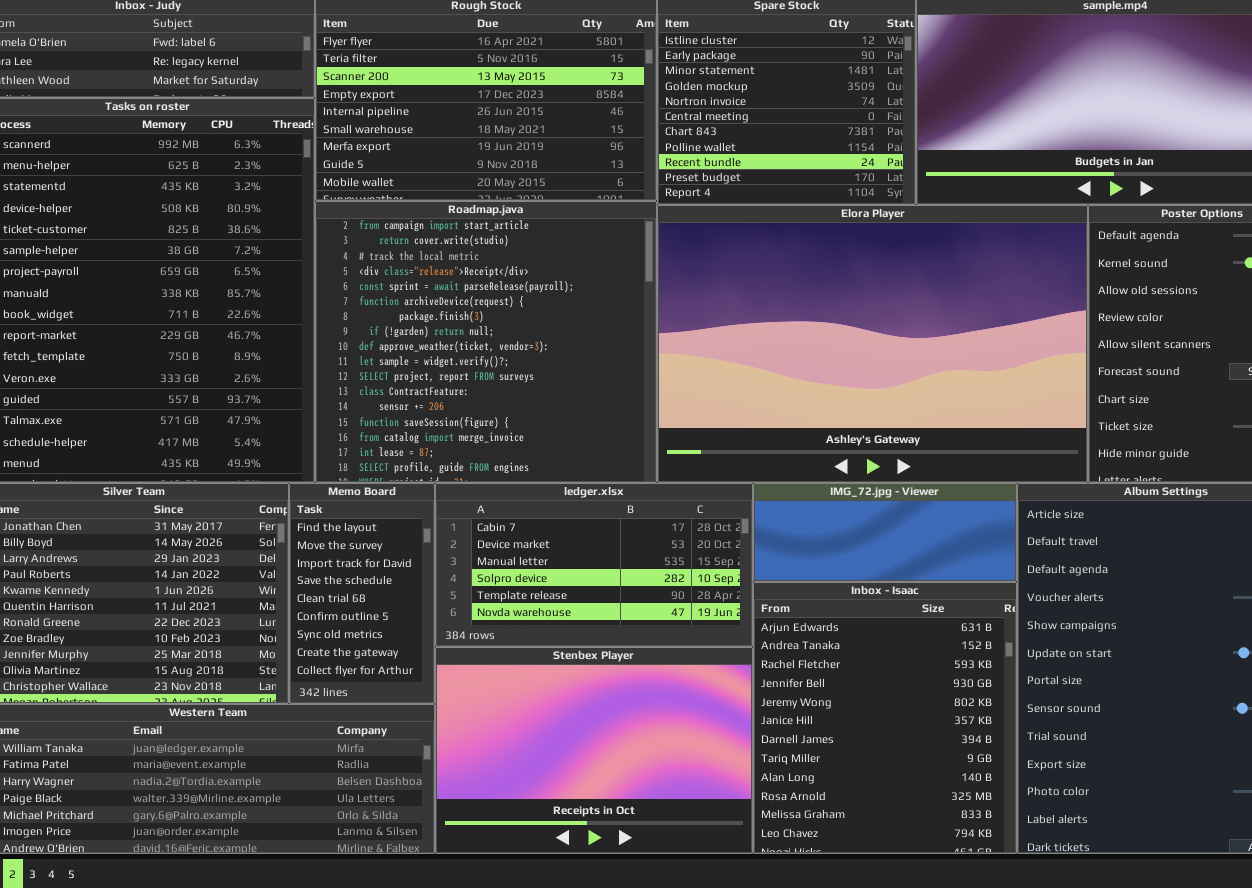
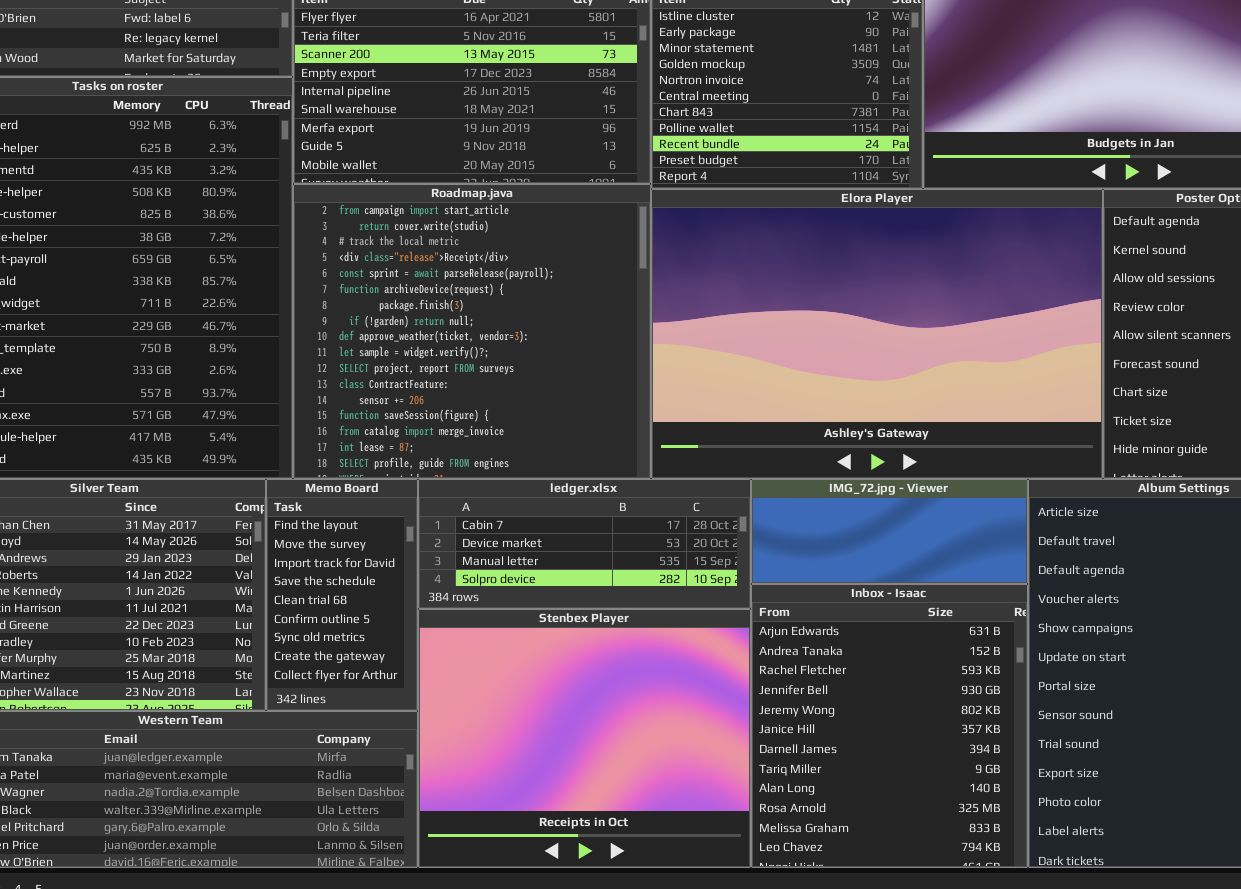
ledger.xlsx: [435,483,753,647] -> [418,479,751,609], resized
Stenbex Player: [435,647,753,854] -> [418,609,751,868], resized

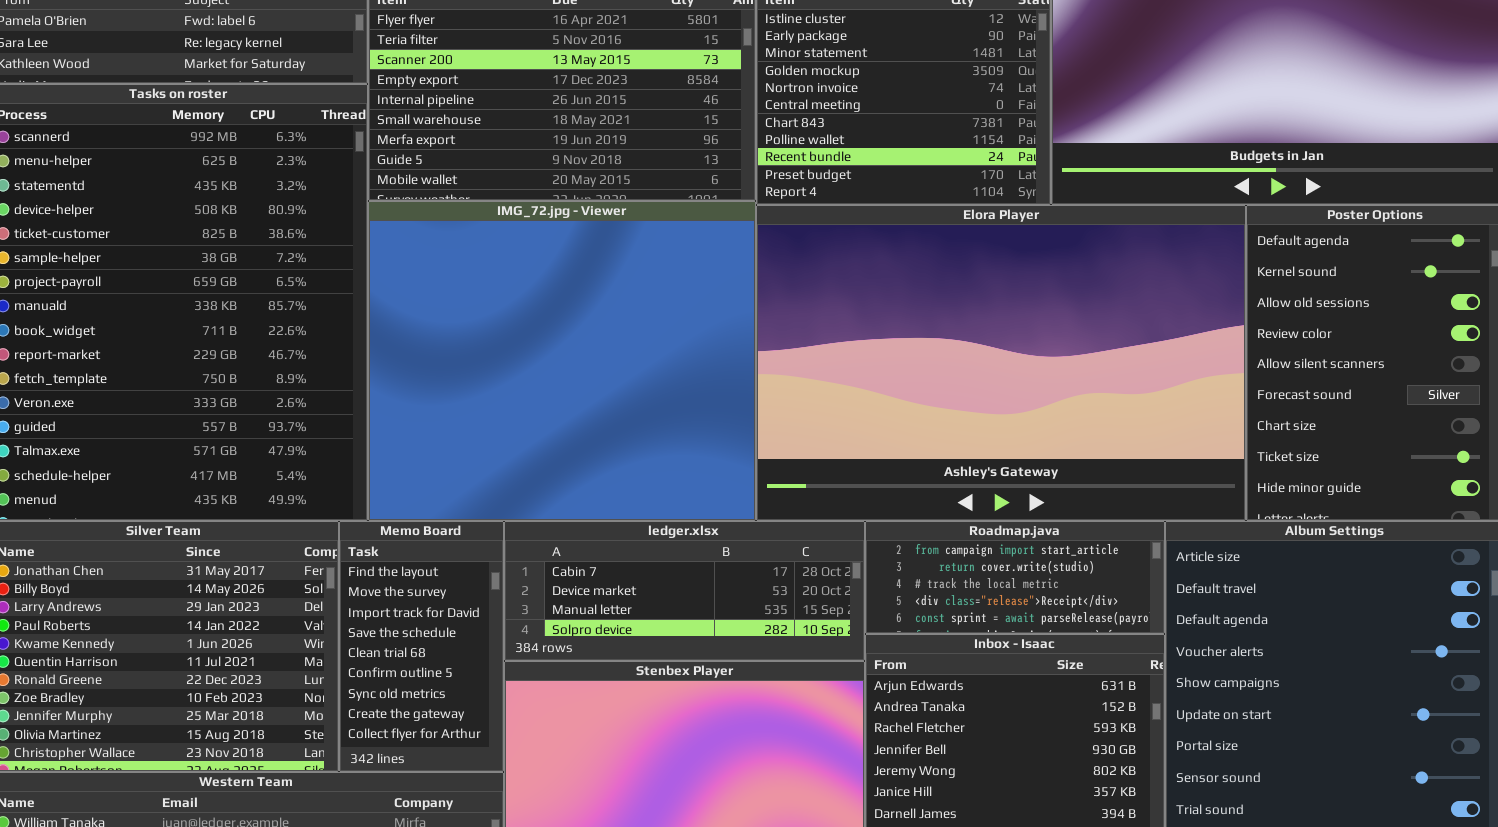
Roadmap.java: [293,184,651,479] -> [865,521,1165,634], moved, resized
IMG_72.jpg - Viewer: [751,479,1028,584] -> [368,201,756,521], moved, resized

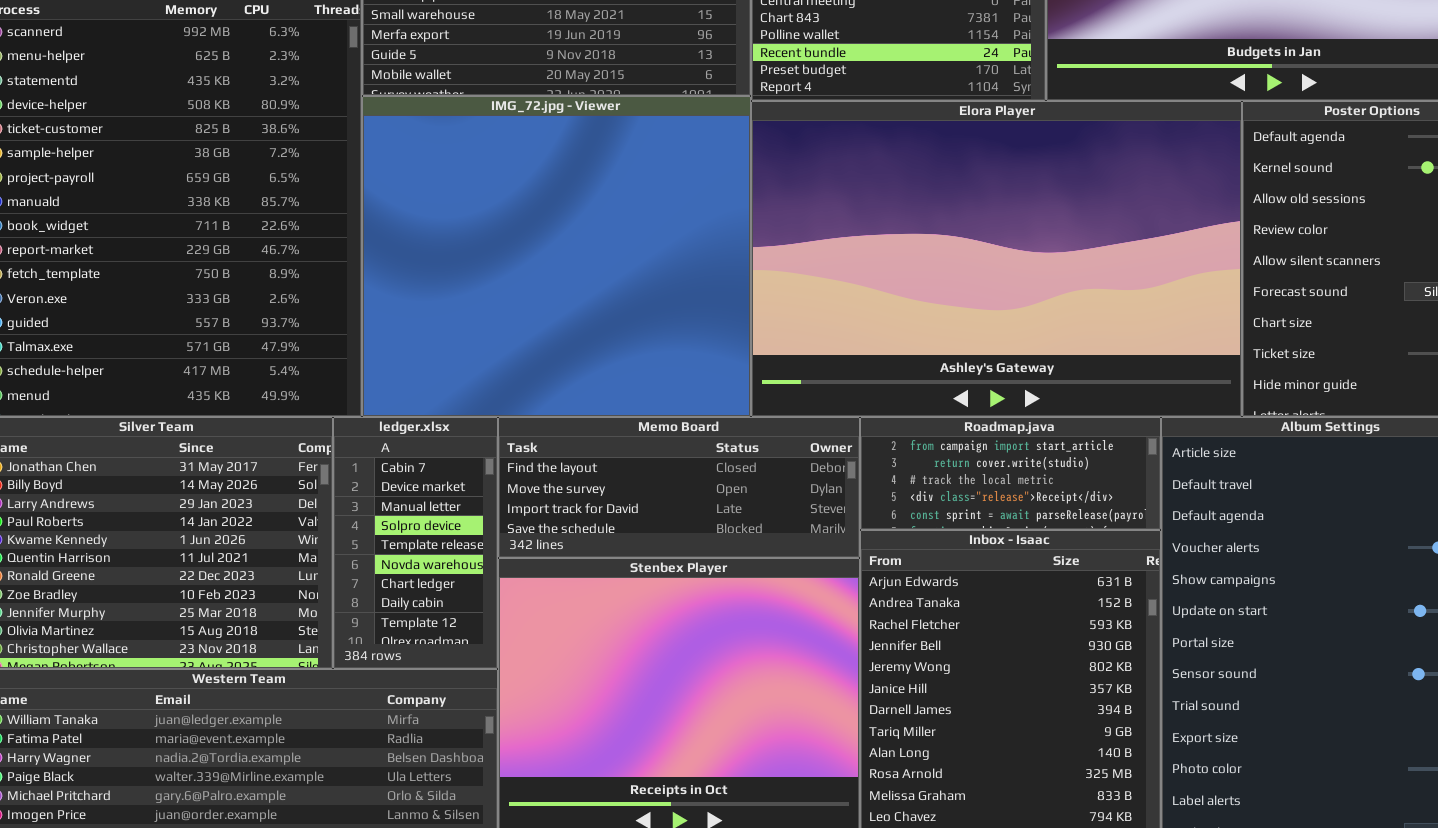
Memo Board: [339,521,504,772] -> [498,417,860,558], moved, resized
ledger.xlsx: [504,521,865,661] -> [333,417,498,669], moved, resized

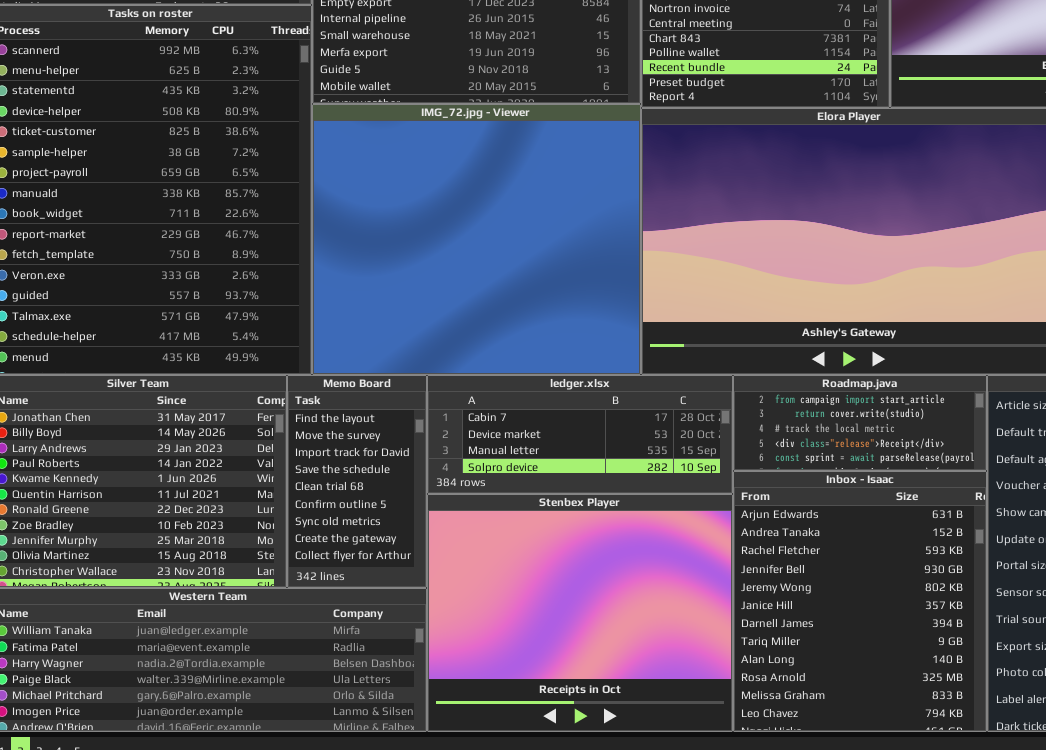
ledger.xlsx: [333,417,498,669] -> [427,375,733,494], moved, resized
Memo Board: [498,417,860,558] -> [287,375,427,588], moved, resized

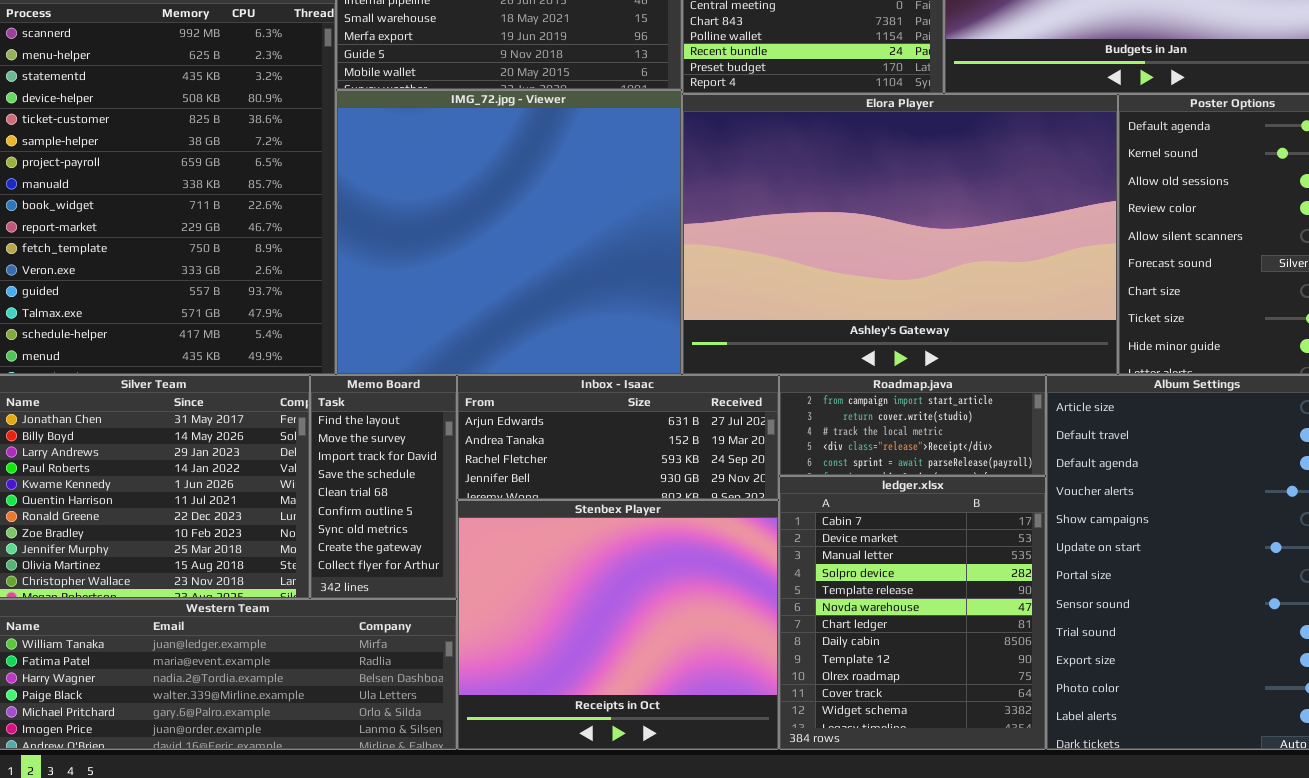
ledger.xlsx: [427,375,733,494] -> [779,476,1046,750], moved, resized
Inbox - Isaac: [733,471,987,732] -> [457,375,779,500], moved, resized

